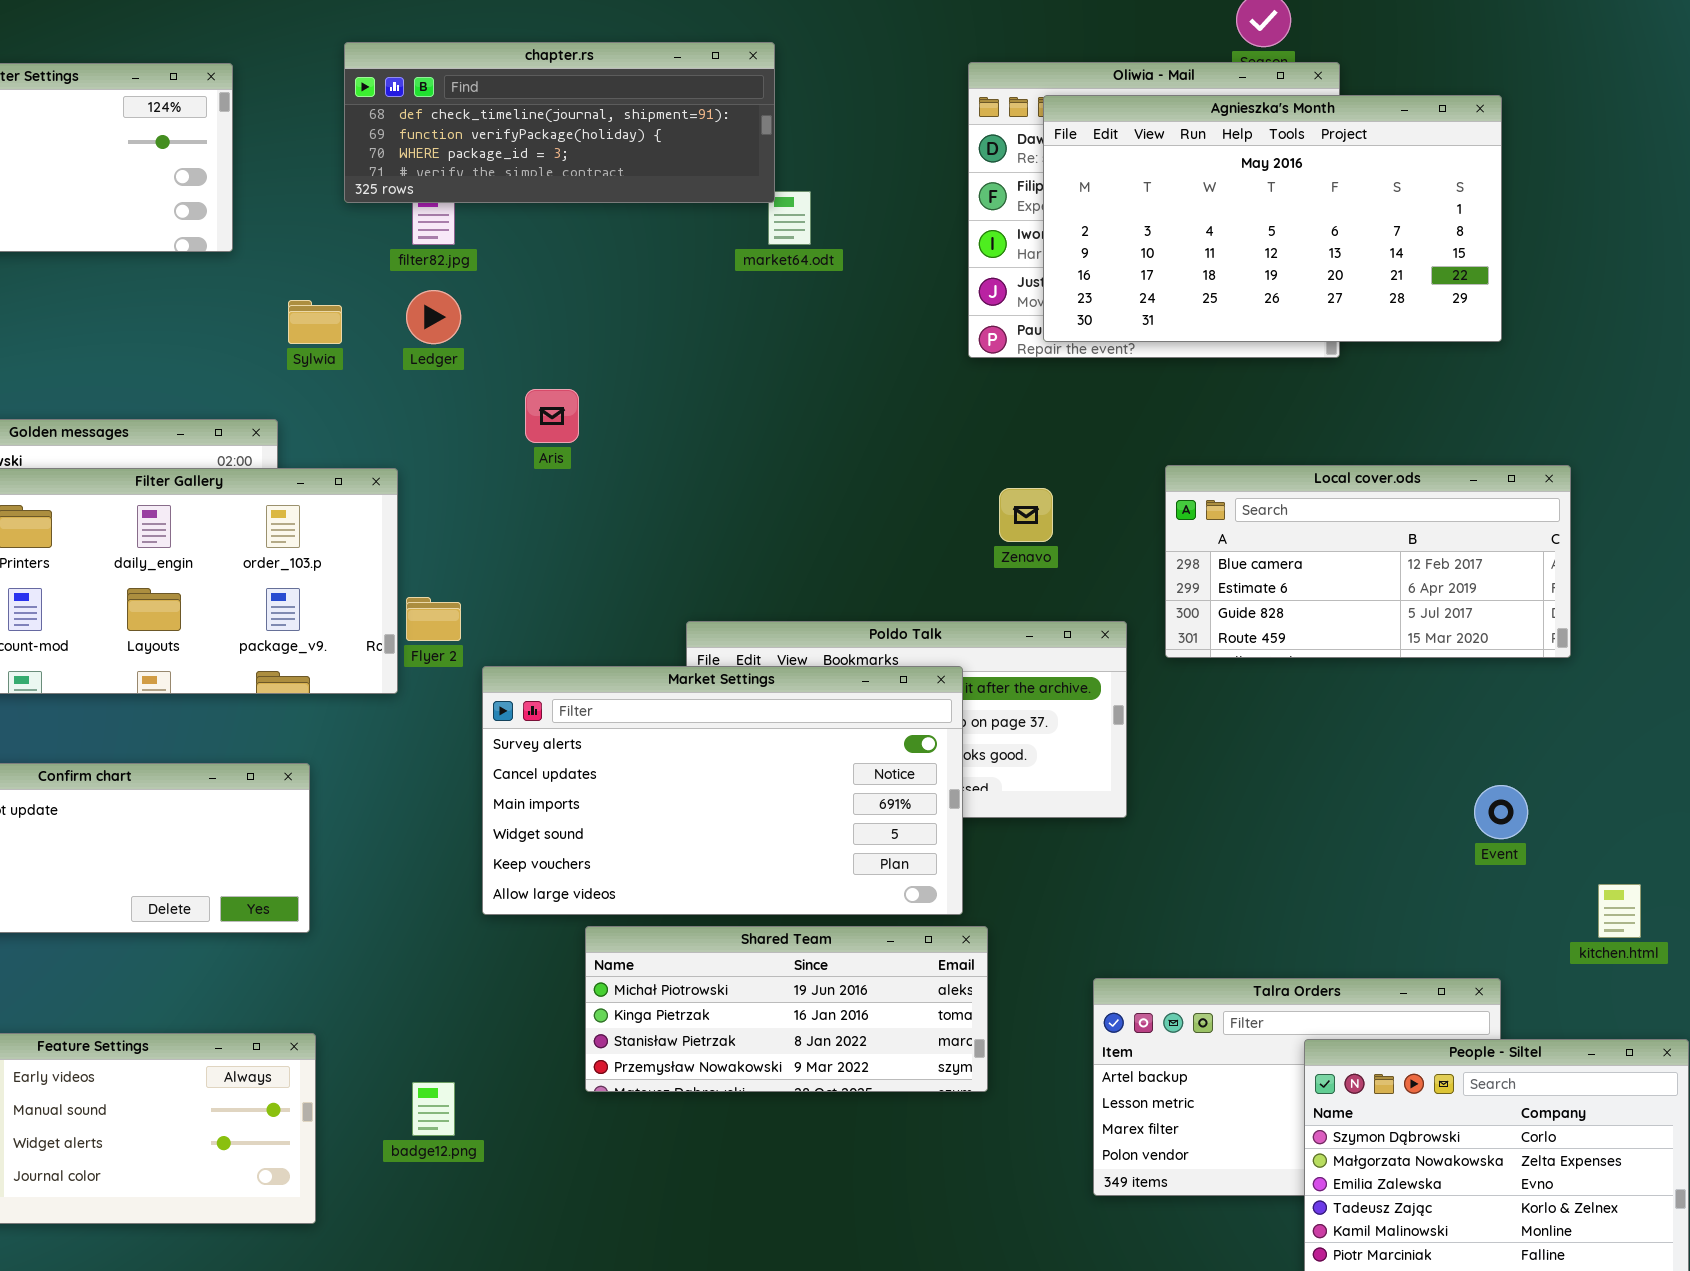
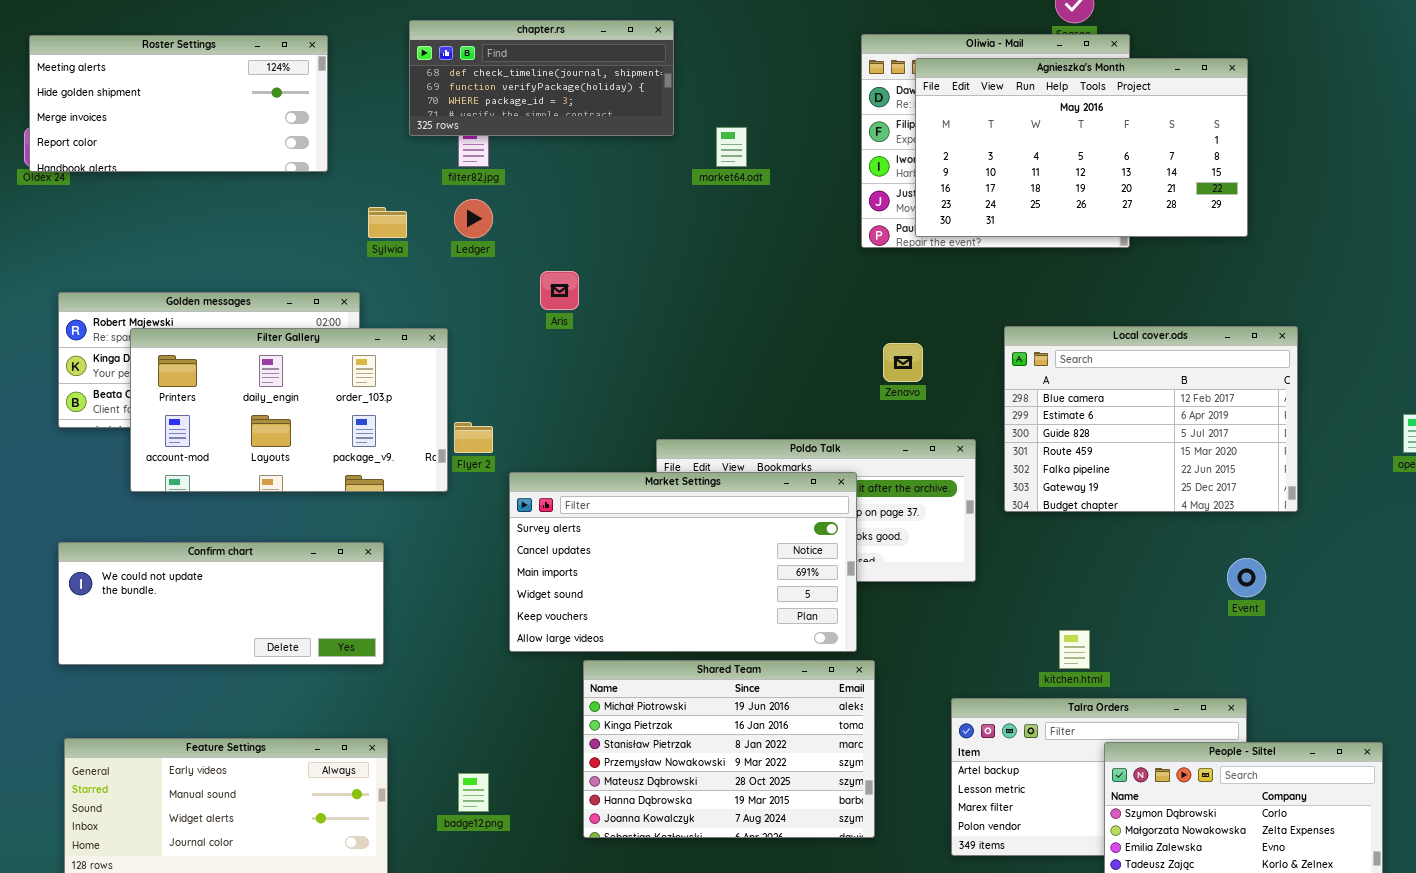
chapter.rs: [344,42,775,203] -> [409,20,674,136], resized
Local cover.ods: [1165,465,1571,658] -> [1004,326,1298,512], resized
kitchen.html: [1598,884,1641,938] -> [1059,630,1090,669], moved
Shared Team: [585,926,988,1092] -> [583,660,875,838], resized

